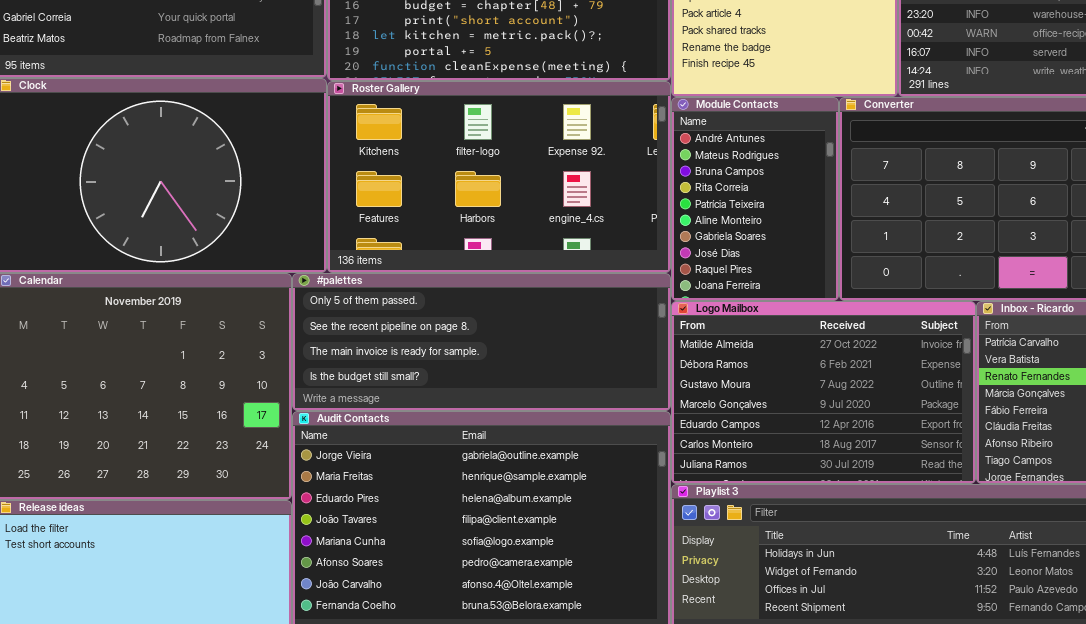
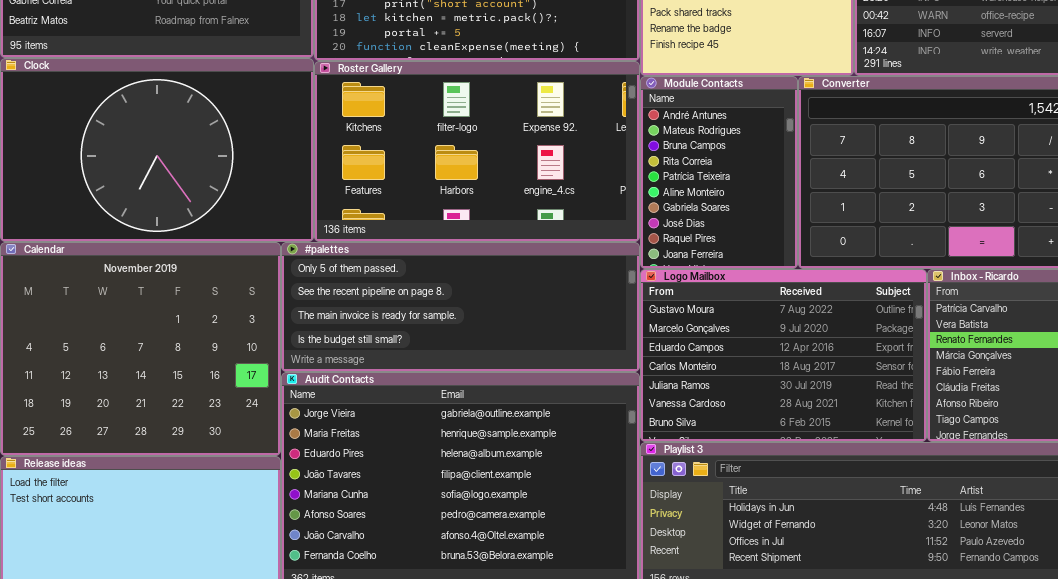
Logo Mailbox: [671,301,976,484] -> [640,269,927,442], scrolled down 2 rows

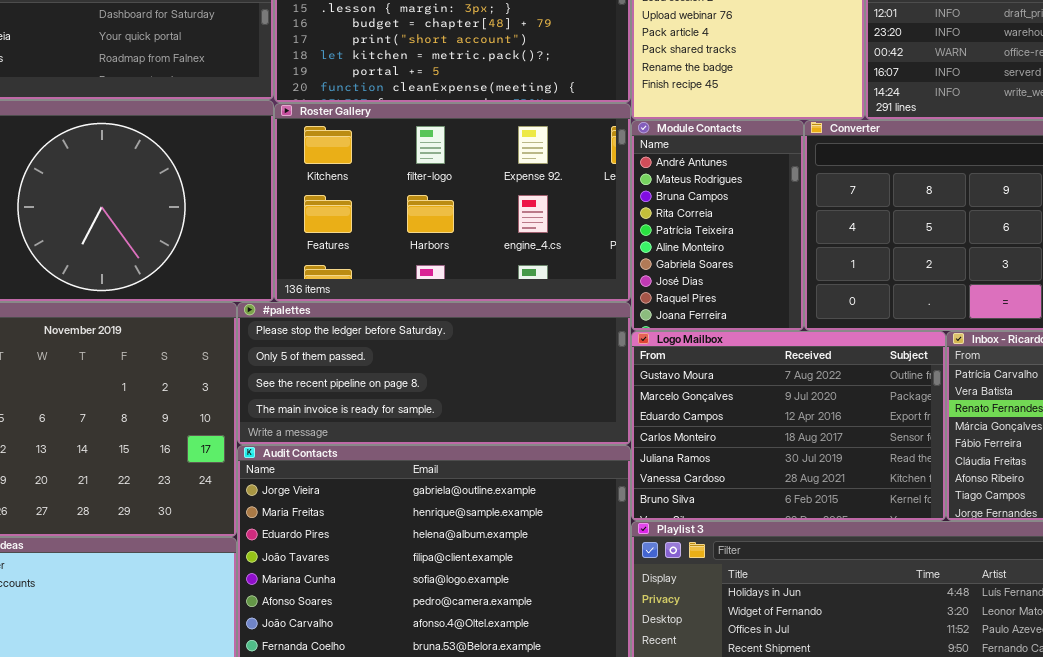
#palettes: [281,242,640,372] -> [237,302,631,445], scrolled up 1 row

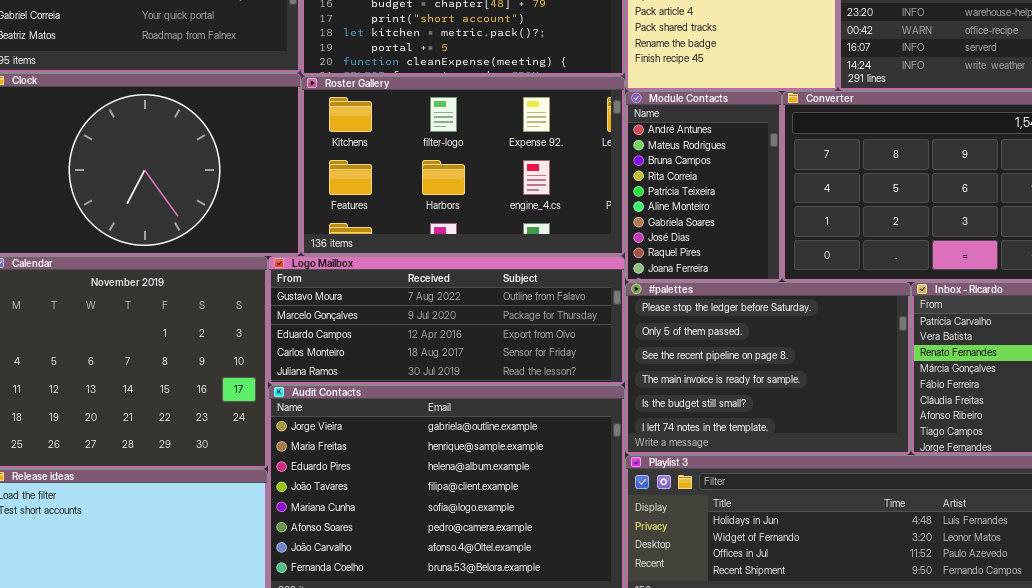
#palettes: [237,302,631,445] -> [625,282,911,455], moved, resized
Logo Mailbox: [631,331,946,521] -> [268,256,625,385], moved, resized

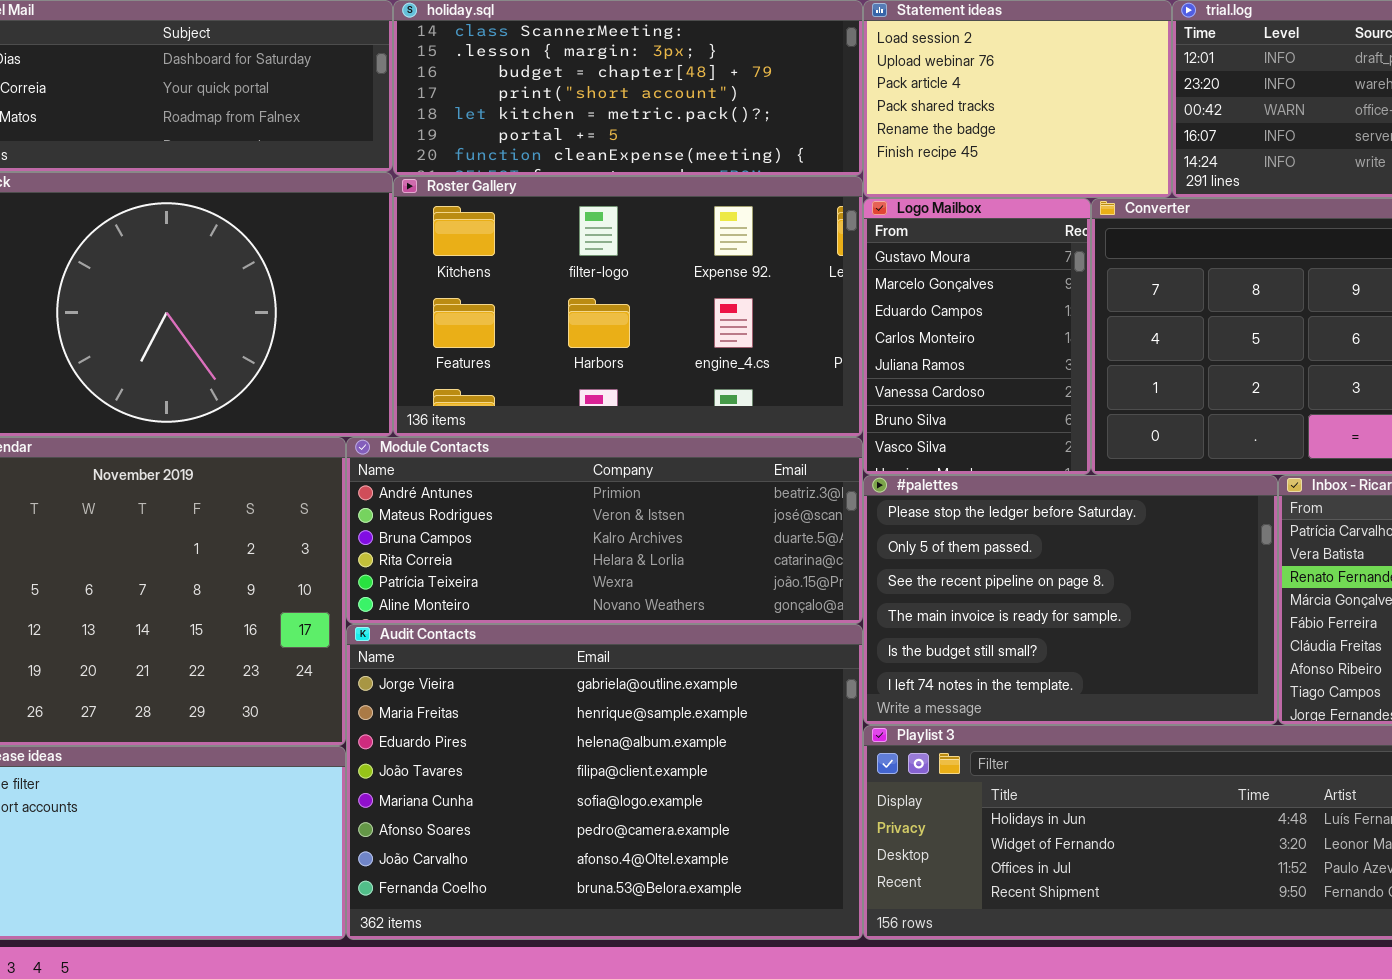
Module Contacts: [625,91,782,282] -> [346,437,863,624], moved, resized
Logo Mailbox: [268,256,625,385] -> [863,198,1091,475], moved, resized

